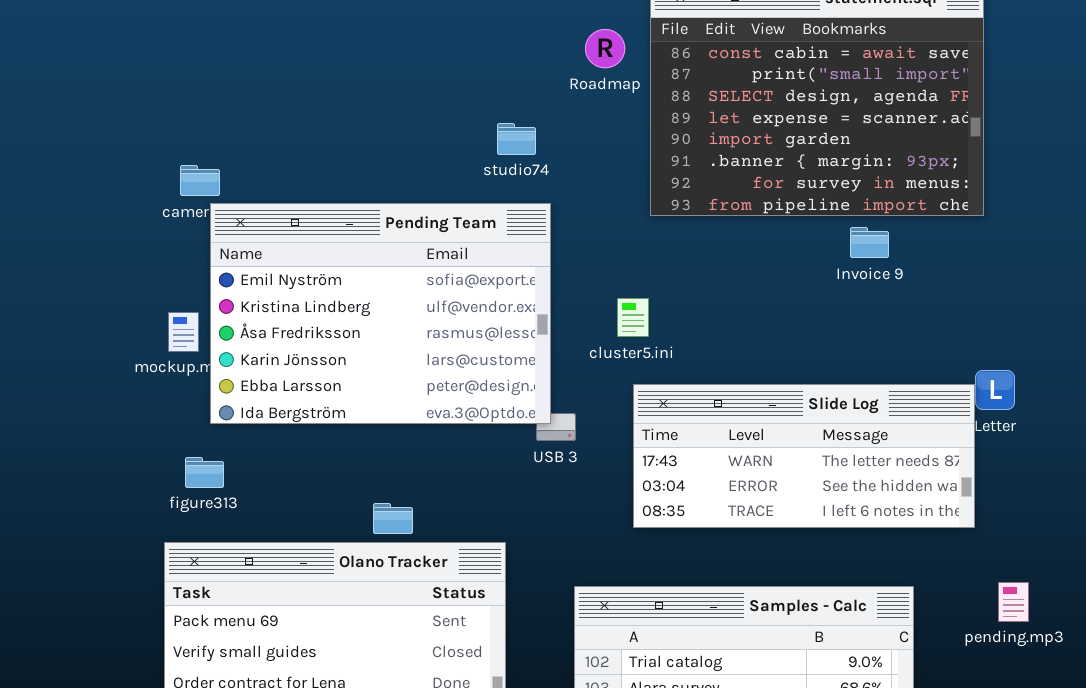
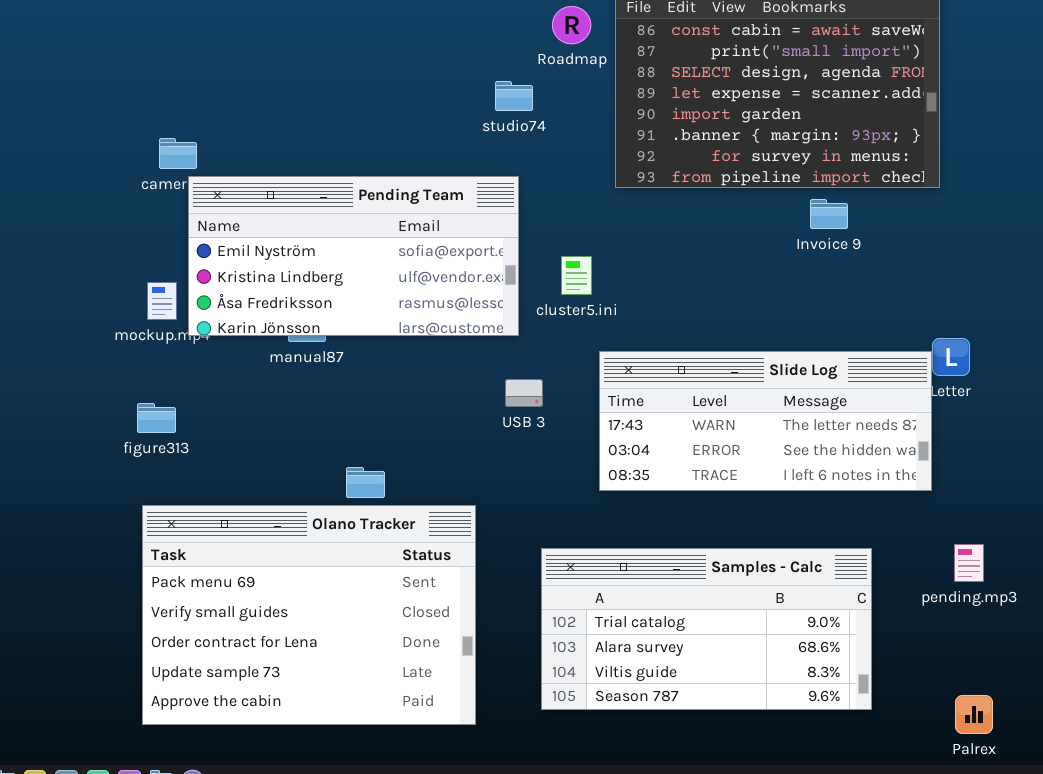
studio74: [497,123,536,155] -> [495,81,533,111], moved
Pending Team: [210,203,551,424] -> [188,176,519,336], resized
cluster5.ini: [617,298,649,337] -> [561,256,592,295], moved
figure313: [185,457,224,488] -> [137,403,176,433], moved

